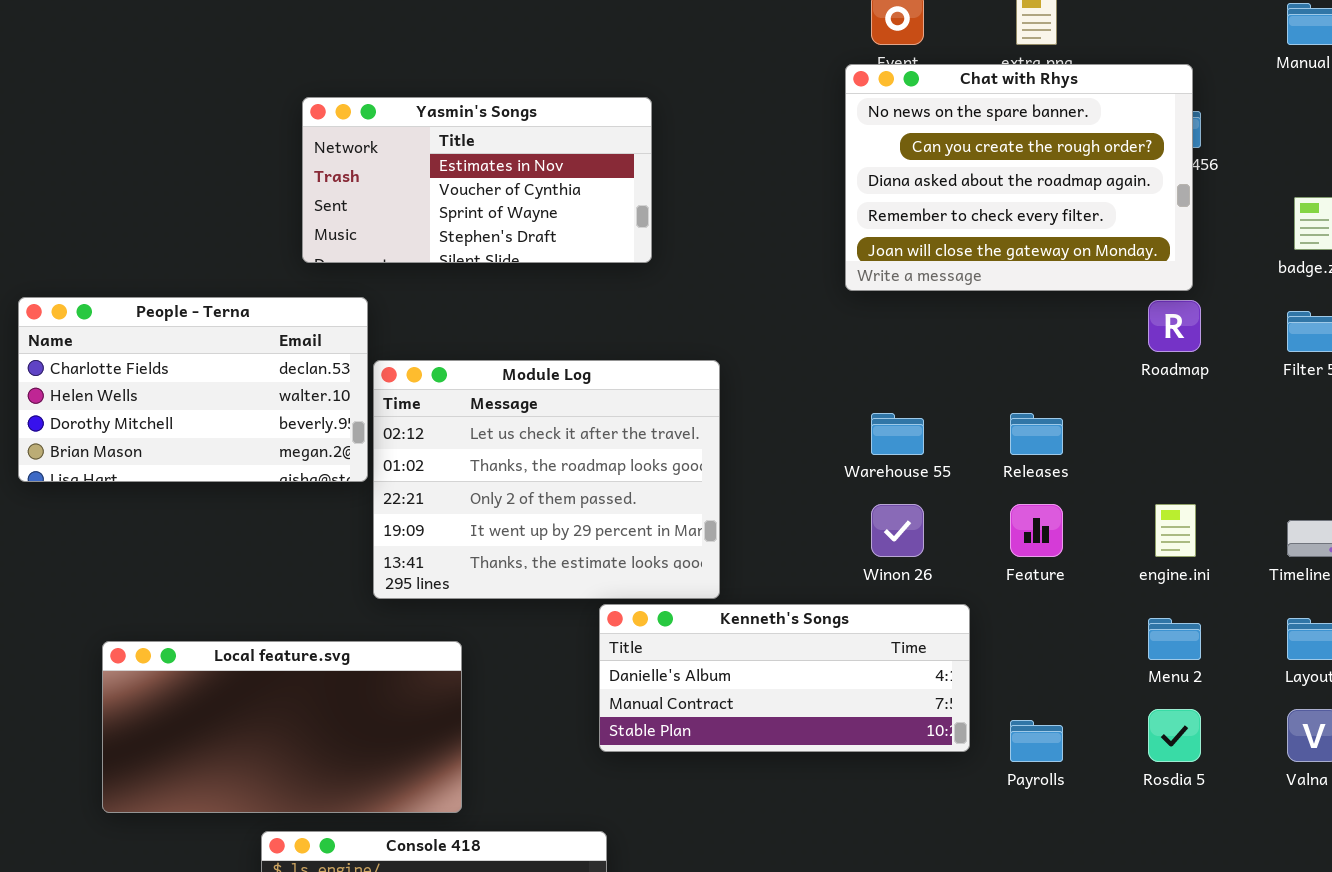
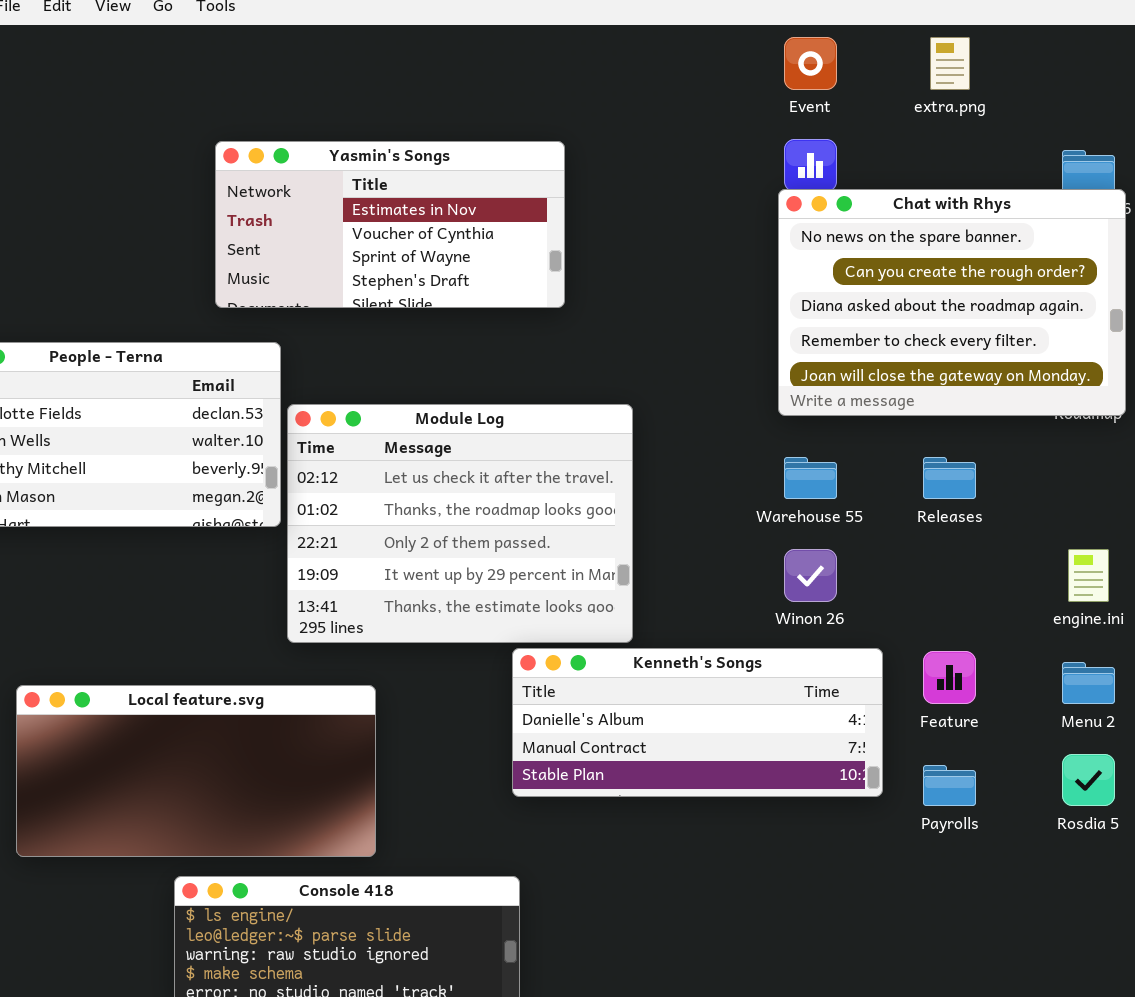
Chat with Rhys: [845,64,1193,291] -> [778,189,1126,416], moved
Feature: [1010,504,1063,557] -> [923,651,976,704], moved

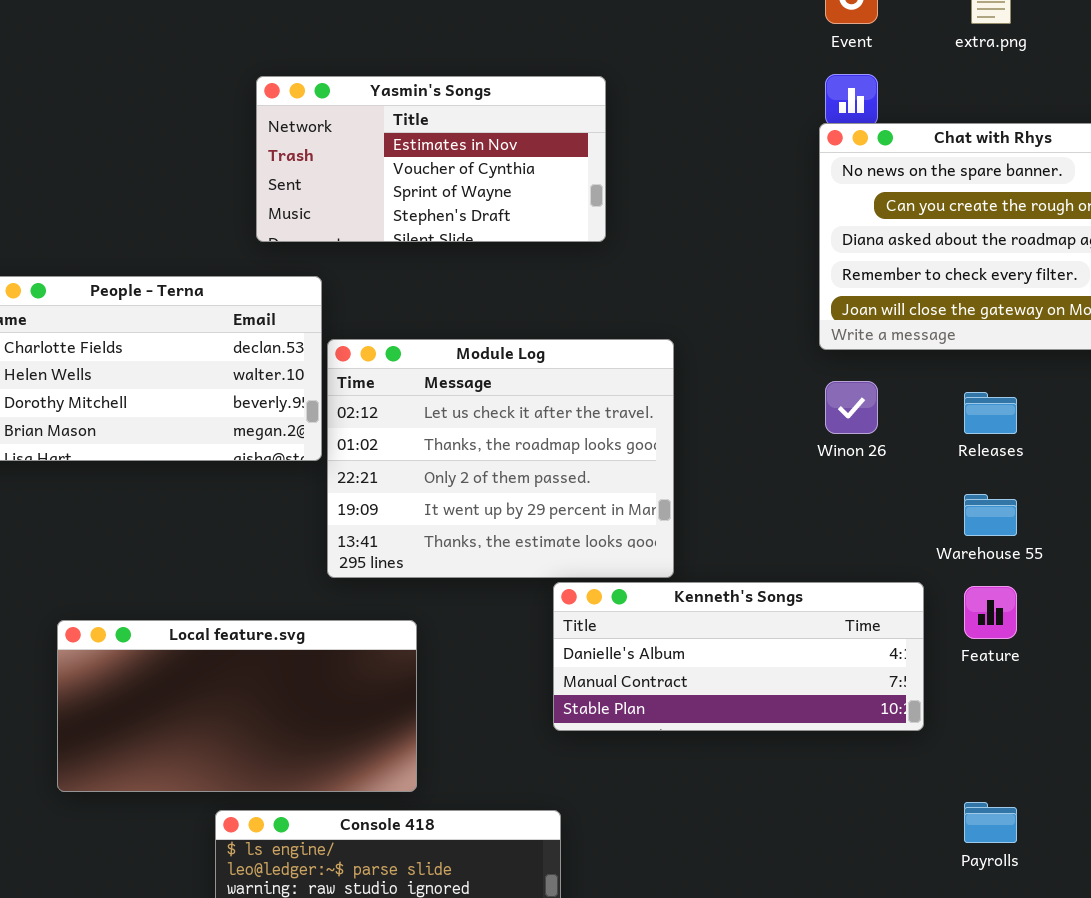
Warehouse 55: [784,457,837,499] -> [964,494,1017,536], moved
Winon 26: [784,549,837,602] -> [825,381,878,434], moved
Payrolls: [923,765,976,806] -> [964,802,1017,843], moved

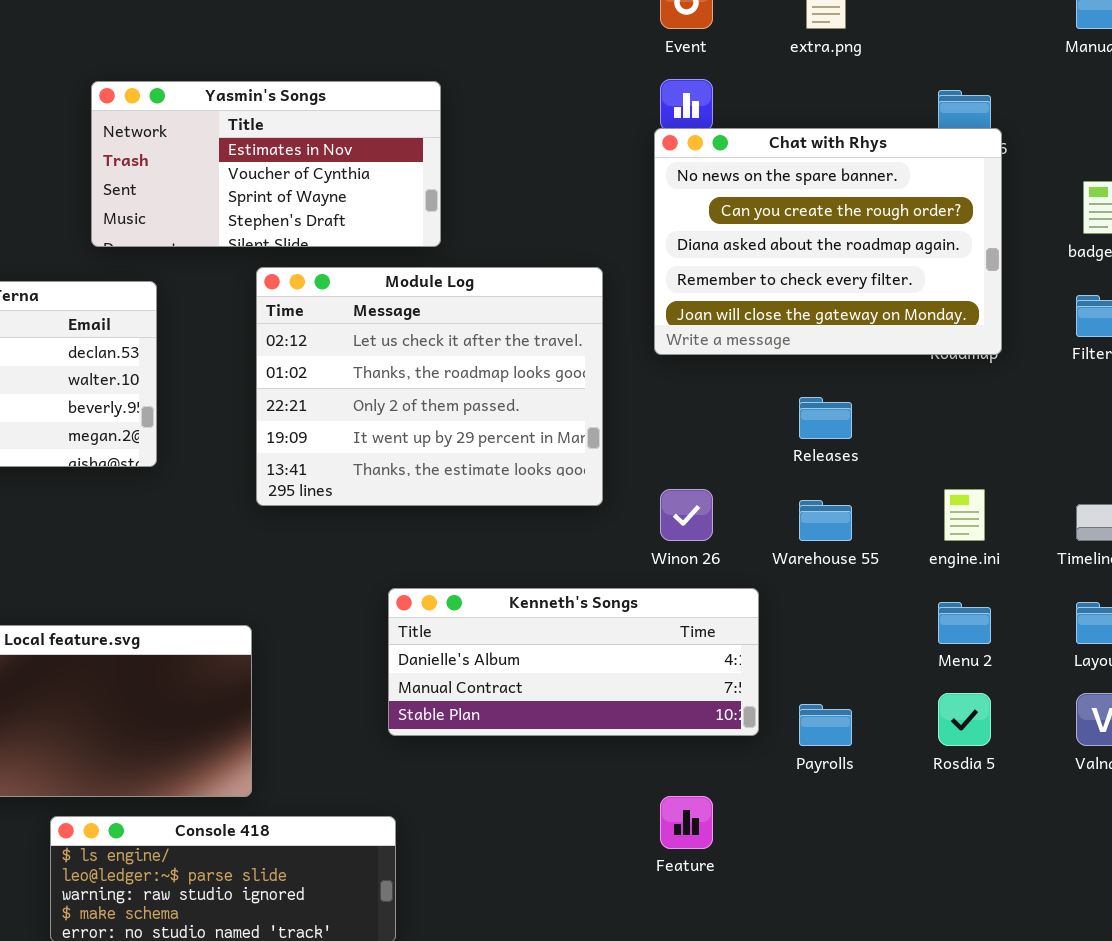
Module Log: [327,339,674,578] -> [256,267,603,506], moved
Winon 26: [825,381,878,434] -> [660,489,713,541], moved
Feature: [964,586,1017,639] -> [660,796,713,849], moved
Payrolls: [964,802,1017,843] -> [799,704,852,746], moved

